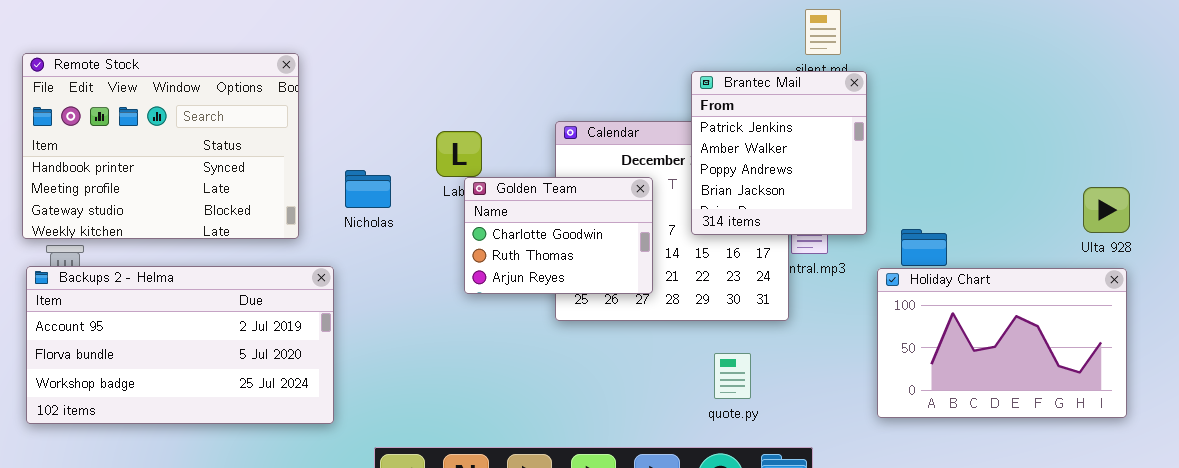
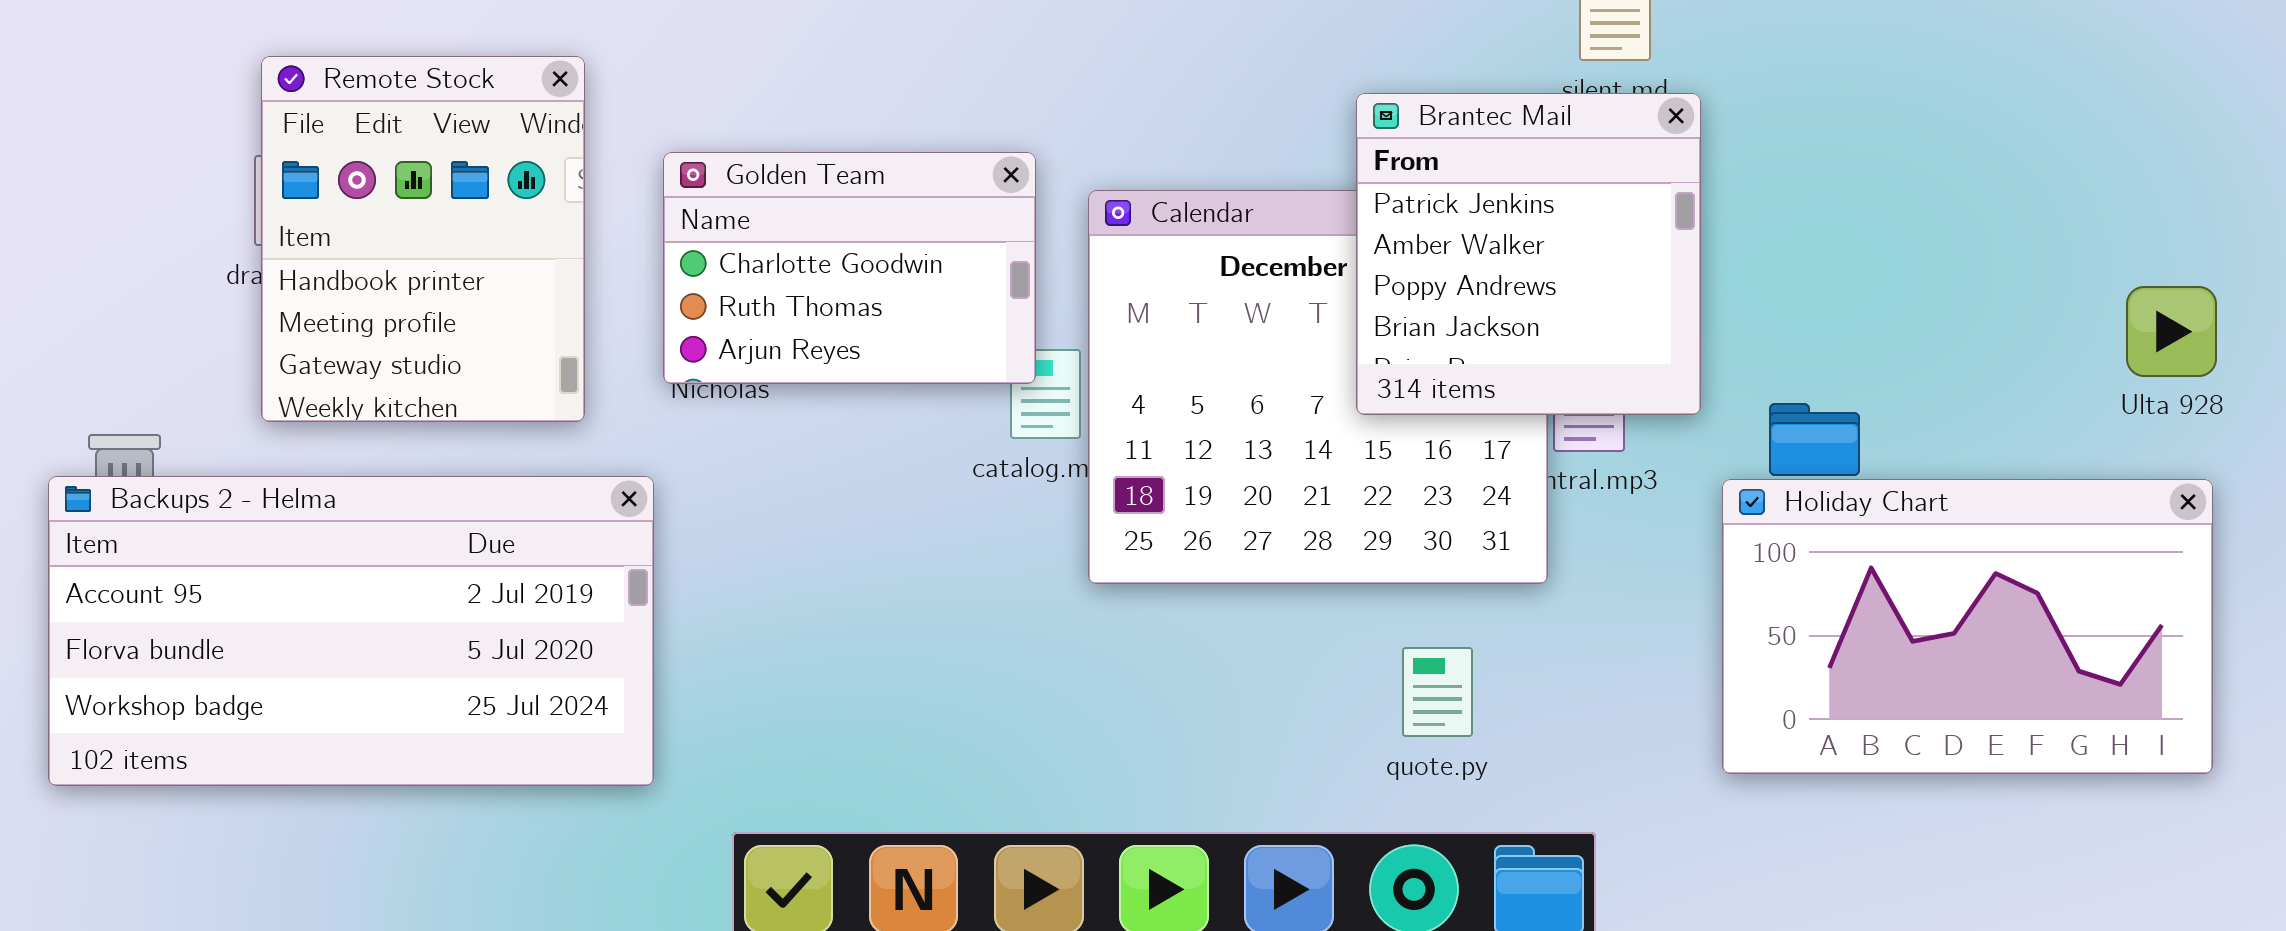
Remote Stock: [22,53,299,239] -> [261,56,585,422], resized
Golden Team: [464,177,653,294] -> [663,152,1036,384], moved
Ulta 928: [1083,187,1130,233] -> [2126,286,2217,377], moved

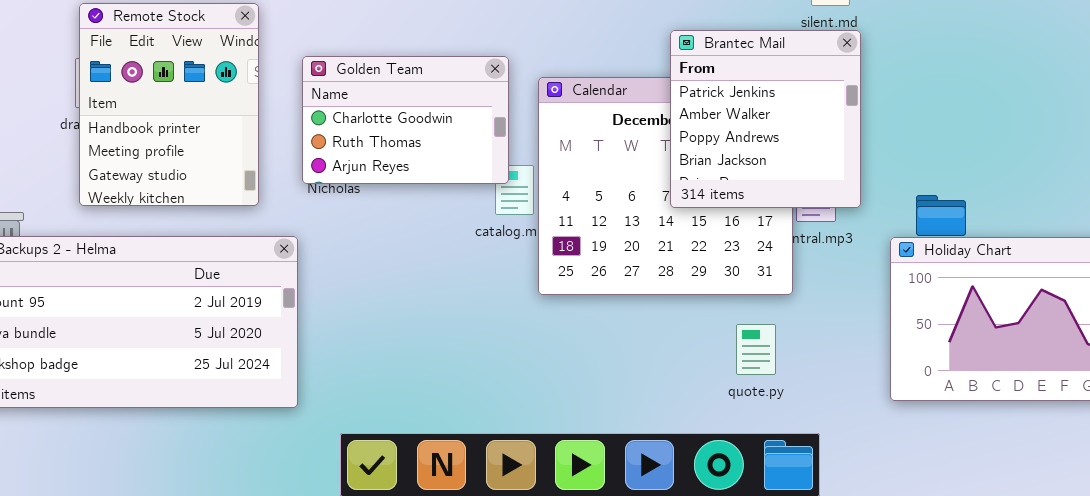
Brantec Mail: [1356,93,1701,415] -> [670,30,861,208], moved
quote.py: [1402,647,1473,737] -> [736,324,776,375], moved

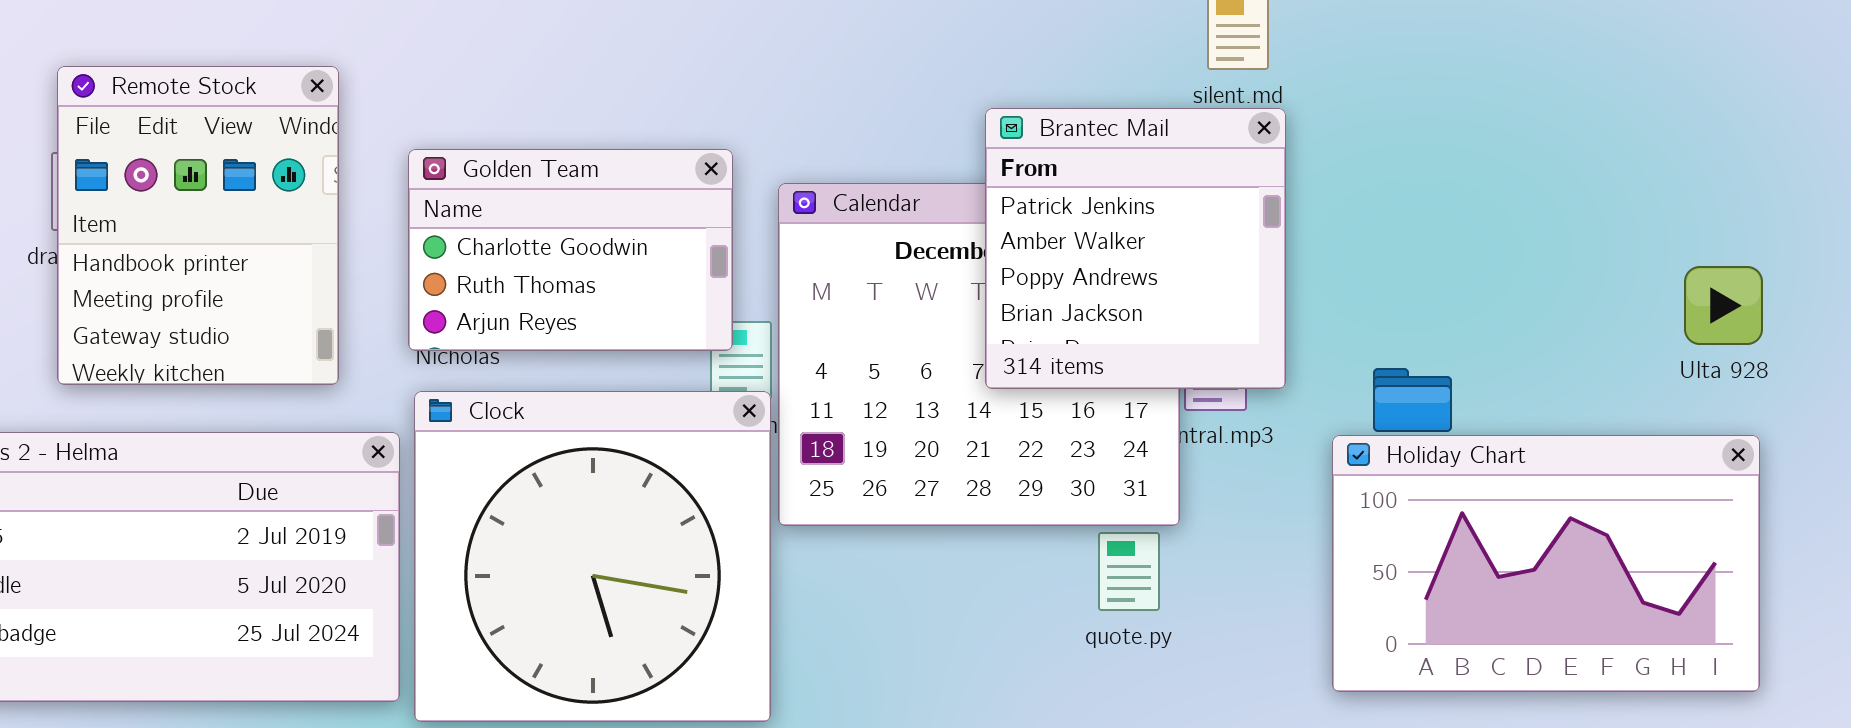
Clock: none -> [414,391,771,722], opened
quote.py: [736,324,776,375] -> [1098,532,1160,611], moved

